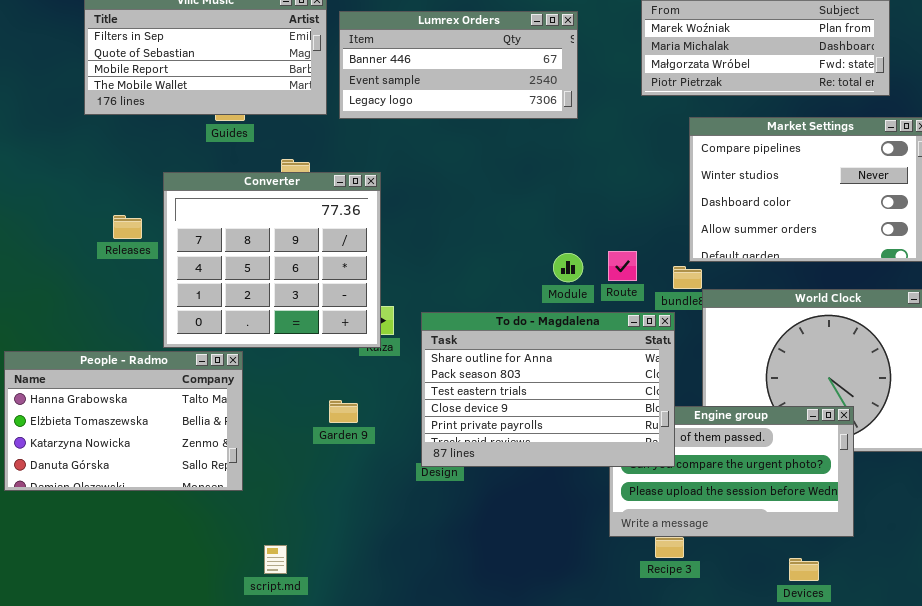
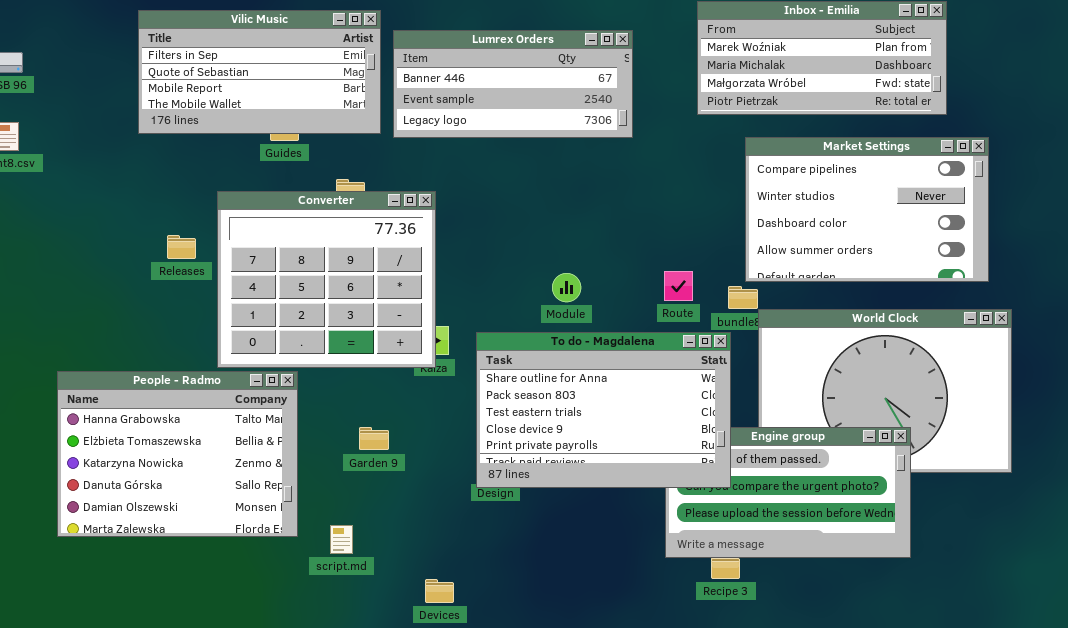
Module: [553,253,583,282] -> [552,273,581,302], moved
People - Radmo: [4,351,243,491] -> [57,371,298,537], resized
Garden 9: [329,400,358,423] -> [359,427,389,450], moved
script.md: [264,545,287,574] -> [330,525,353,554], moved
Devices: [789,558,819,581] -> [425,579,454,603], moved

